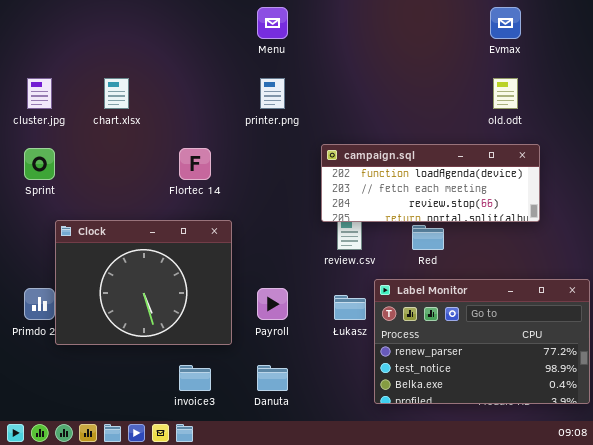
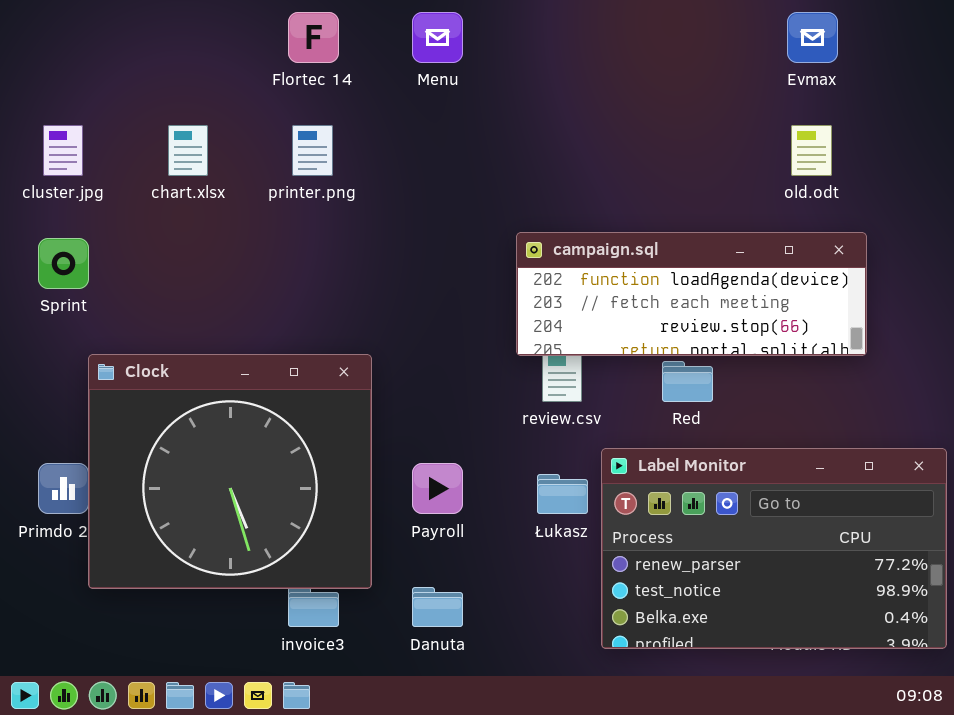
printer.png: [260,78,285,109] -> [292,125,333,176], moved
Flortec 14: [179,148,211,180] -> [288,12,339,63], moved
Clock: [55,220,232,345] -> [88,354,372,589], resized

